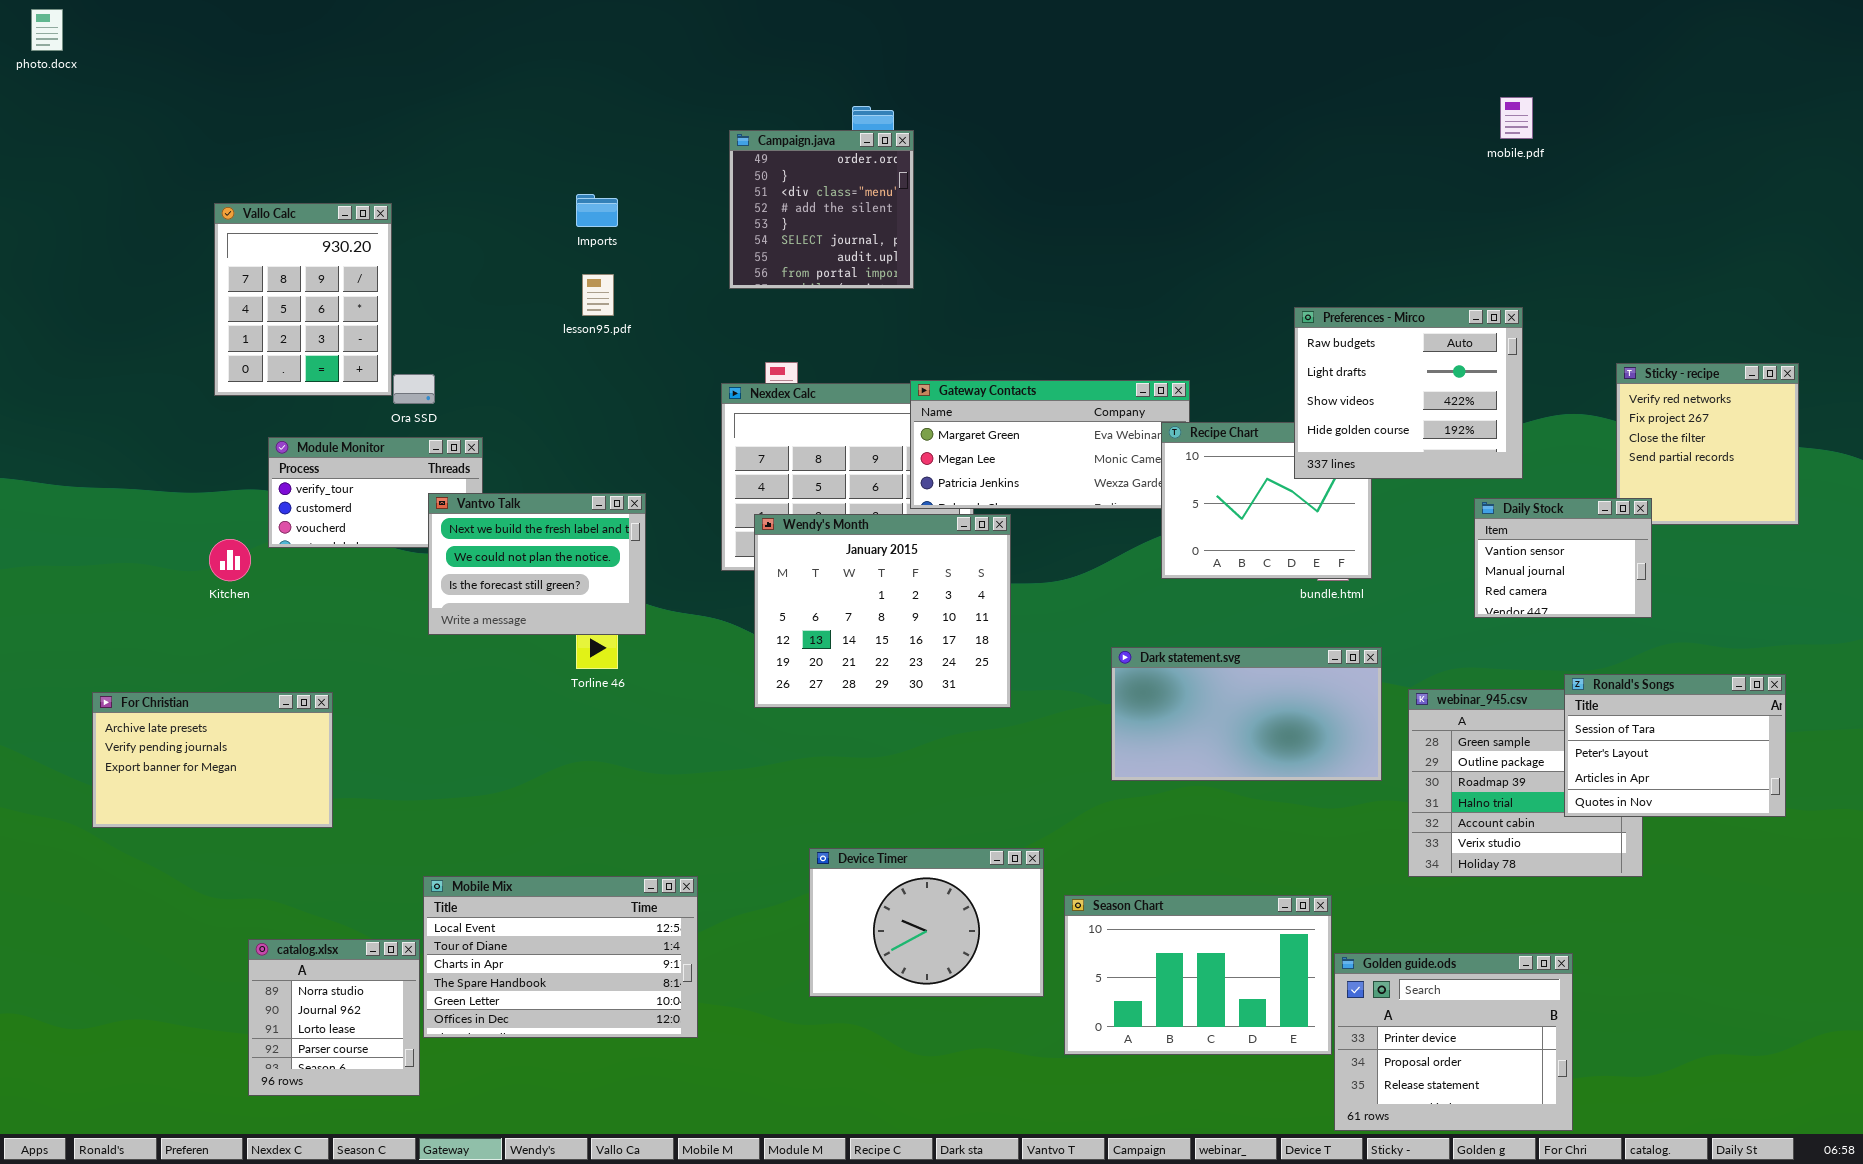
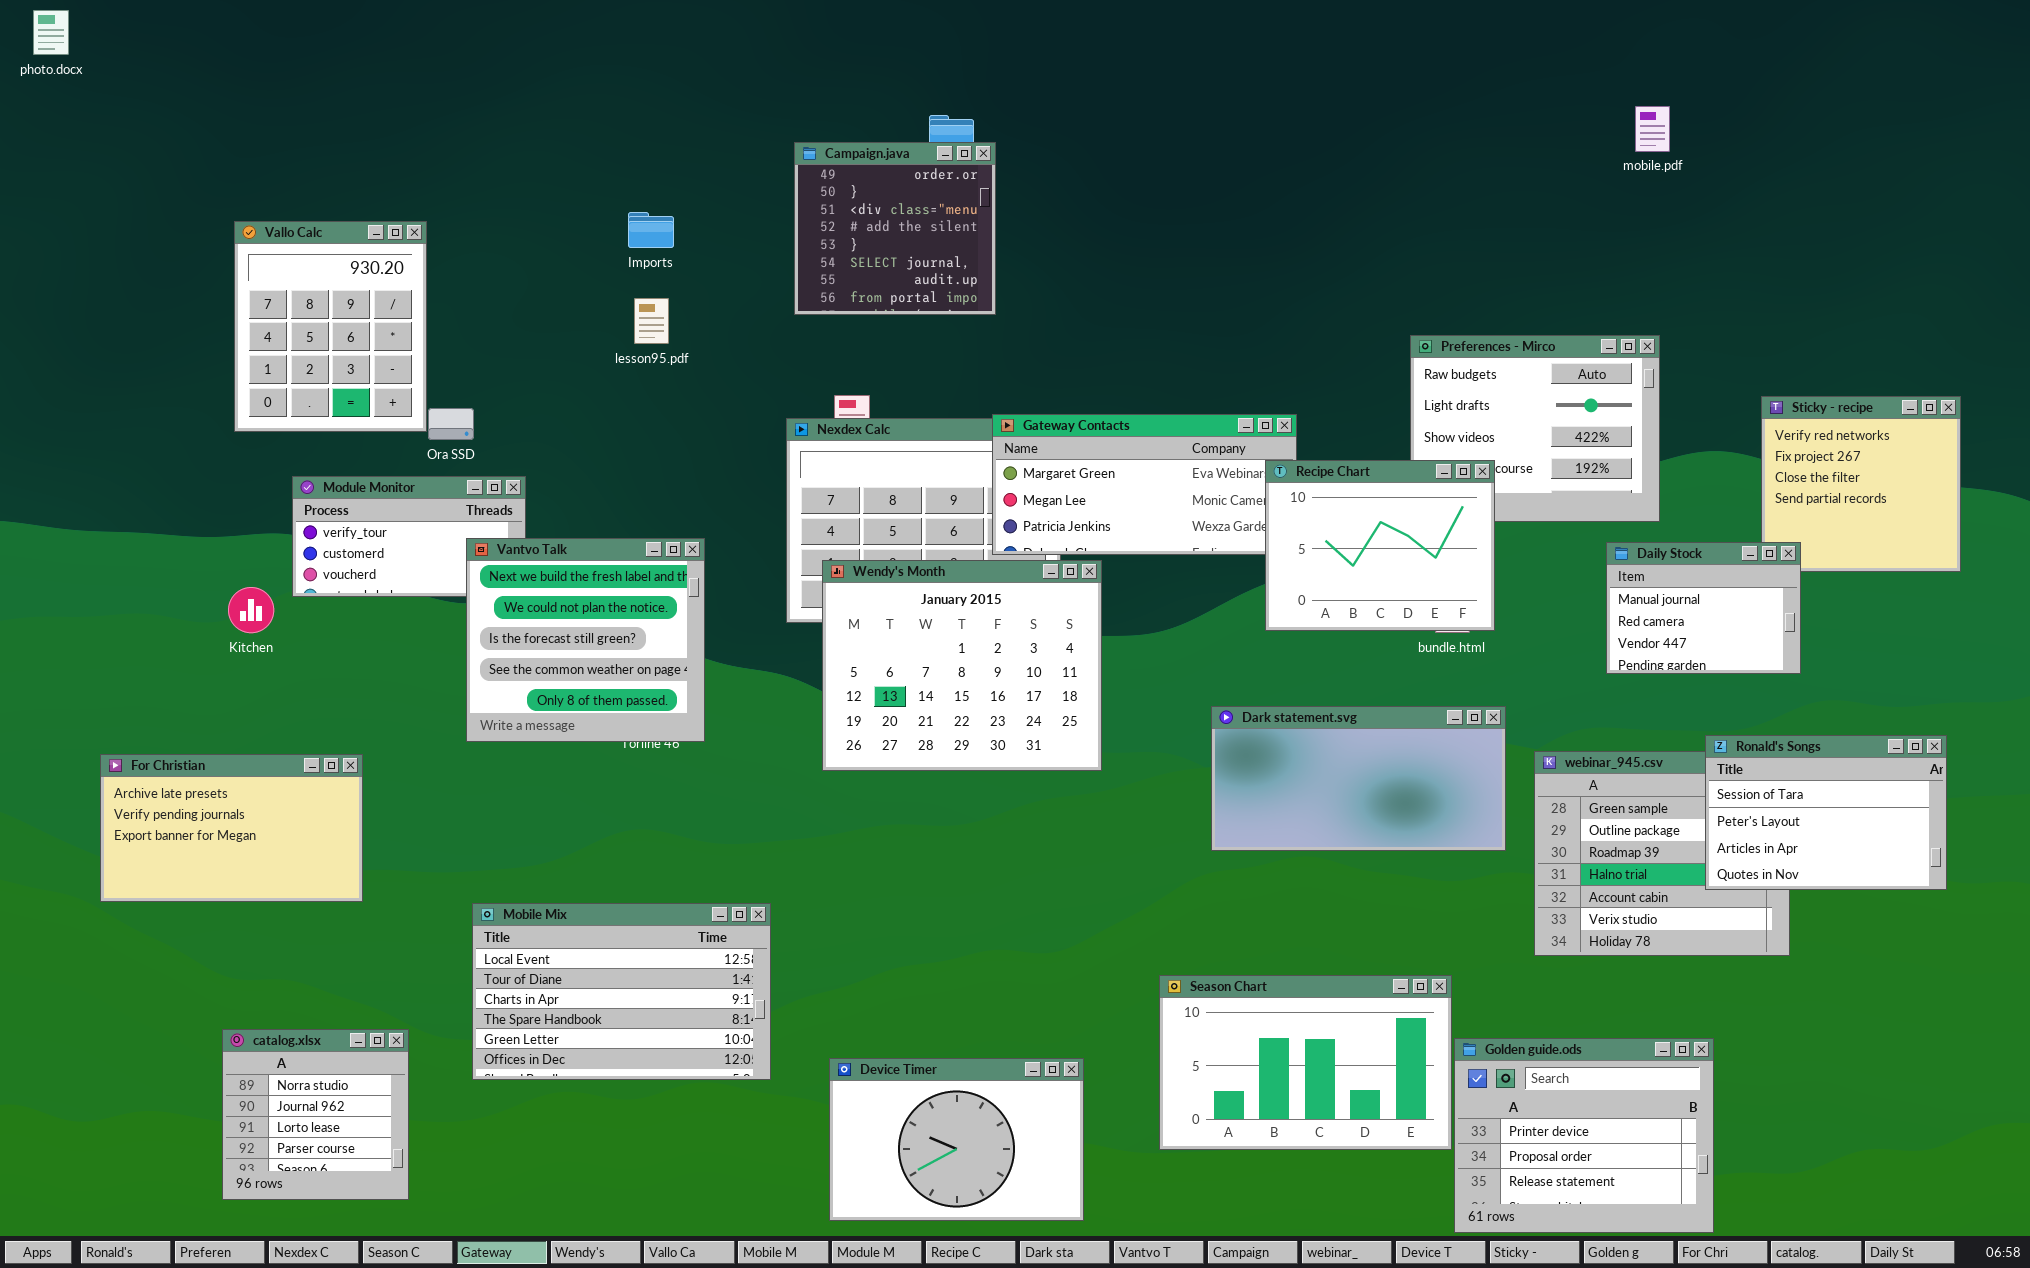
Recipe Chart: [1161,422,1372,579] -> [1265,460,1495,631], raised
Vantvo Talk: [428,493,646,635] -> [466,538,705,742], resized
Daily Stock: [1474,498,1652,618] -> [1606,542,1801,674], scrolled down 1 row
Device Timer: [809,848,1044,997] -> [829,1058,1084,1221], moved
Mobile Mix: [423,876,698,1038] -> [472,903,771,1080], moved
catalog.xlsx: [248,939,420,1096] -> [222,1029,409,1200], moved

